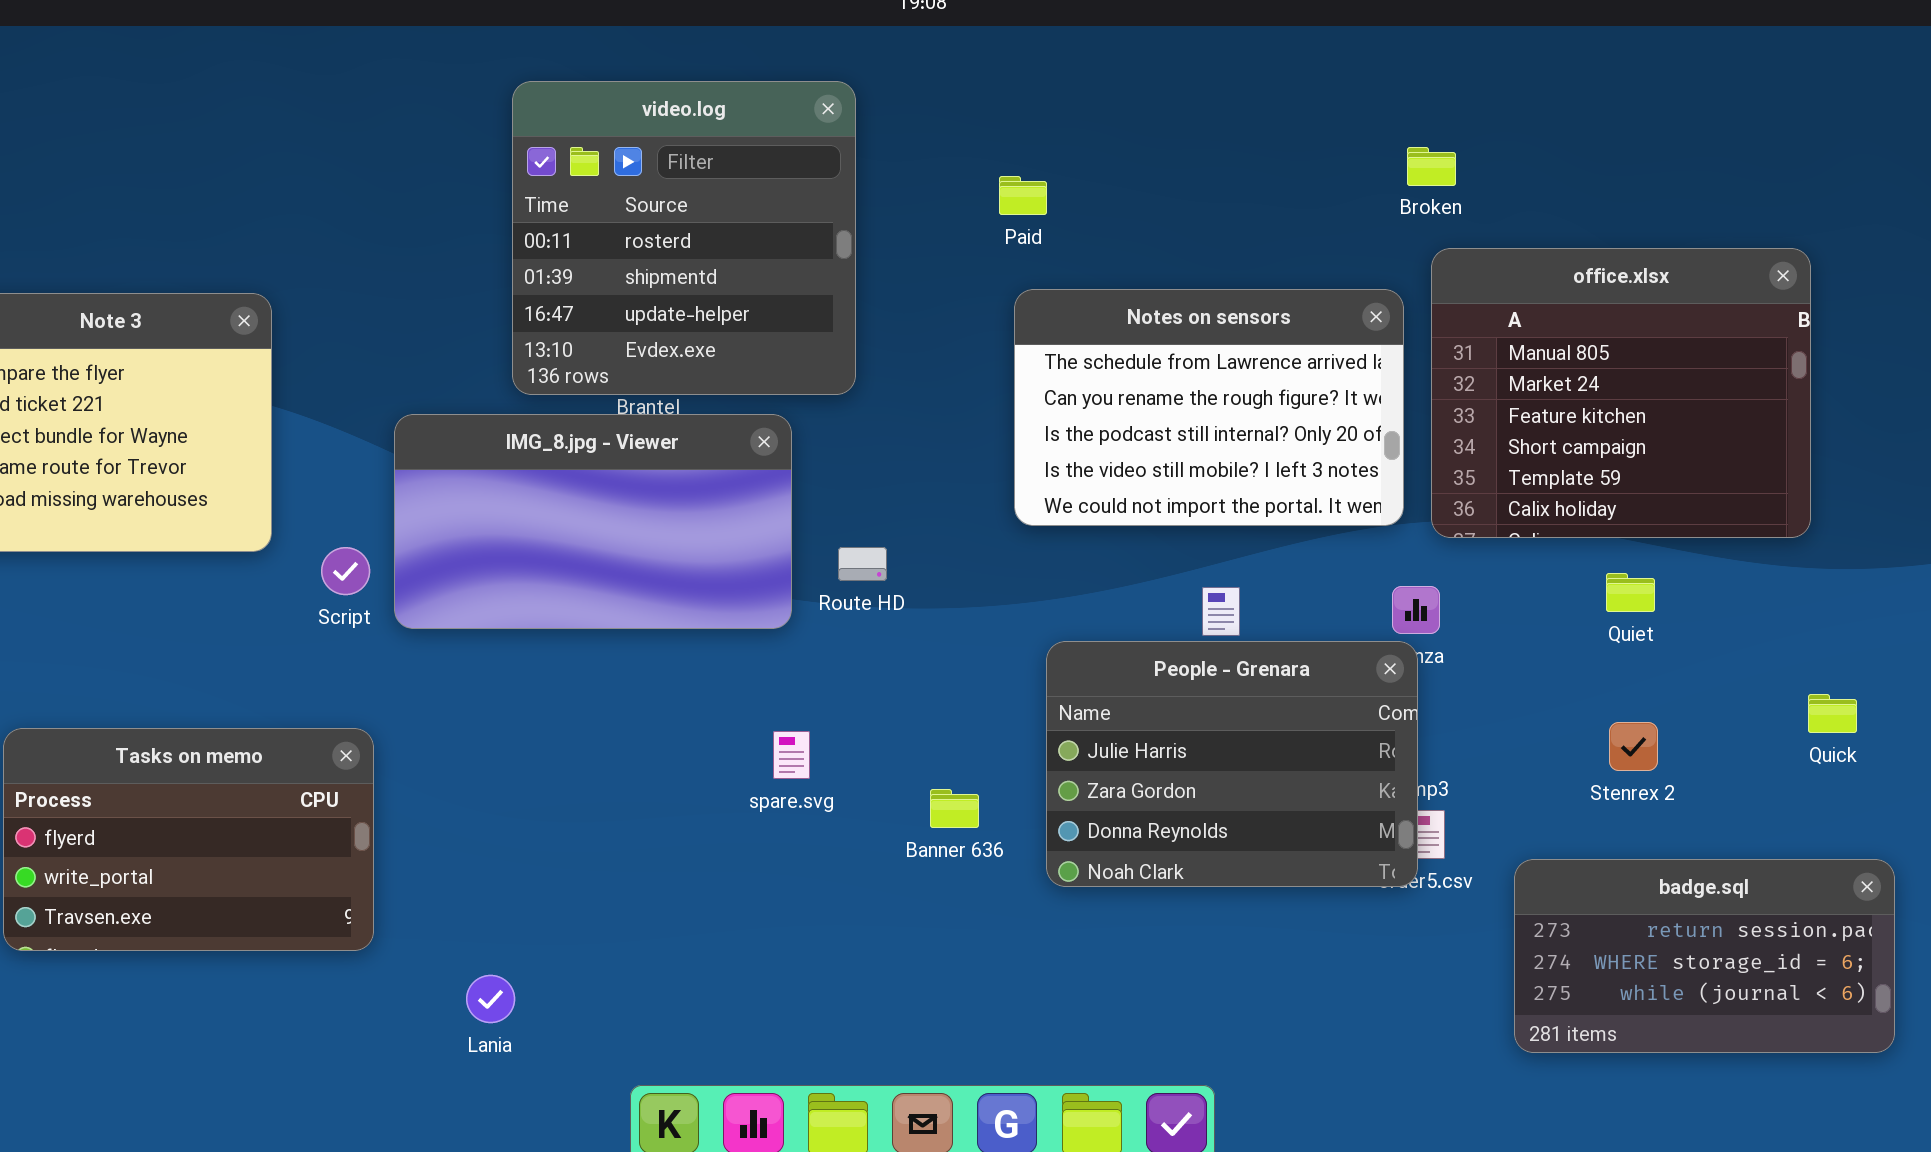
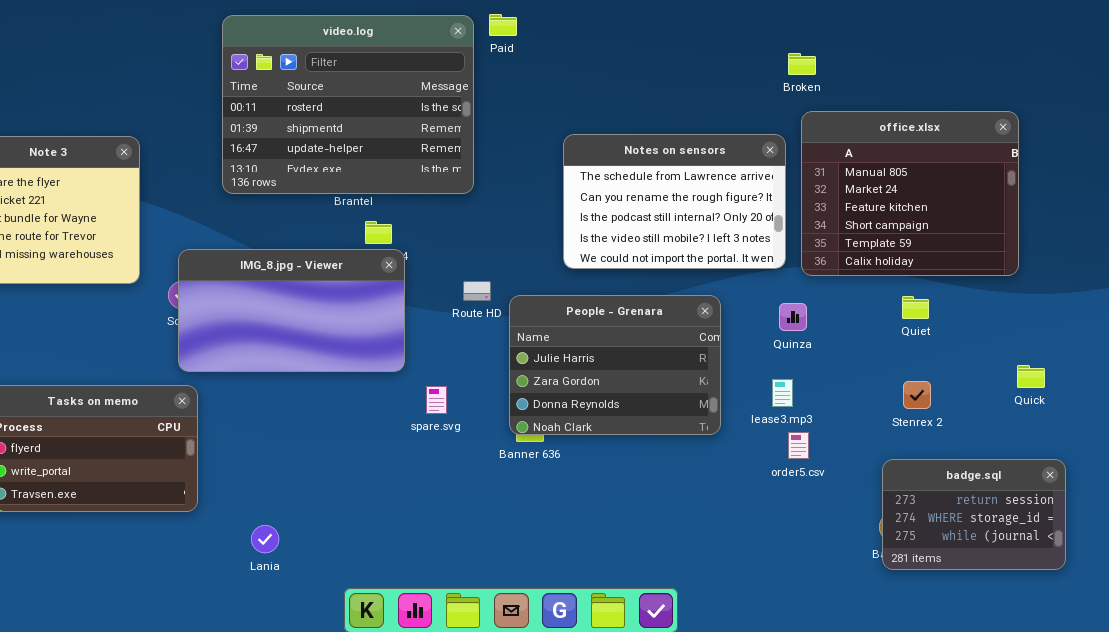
video.log: [512,81,856,395] -> [222,15,474,194], resized
Paid: [999,176,1047,215] -> [489,14,517,36], moved
IMG_8.jpg - Viewer: [394,414,792,629] -> [178,249,405,372], moved
People - Grenara: [1046,641,1418,887] -> [509,295,721,435], moved
badge.sql: [1514,859,1895,1053] -> [882,459,1066,570], resized

